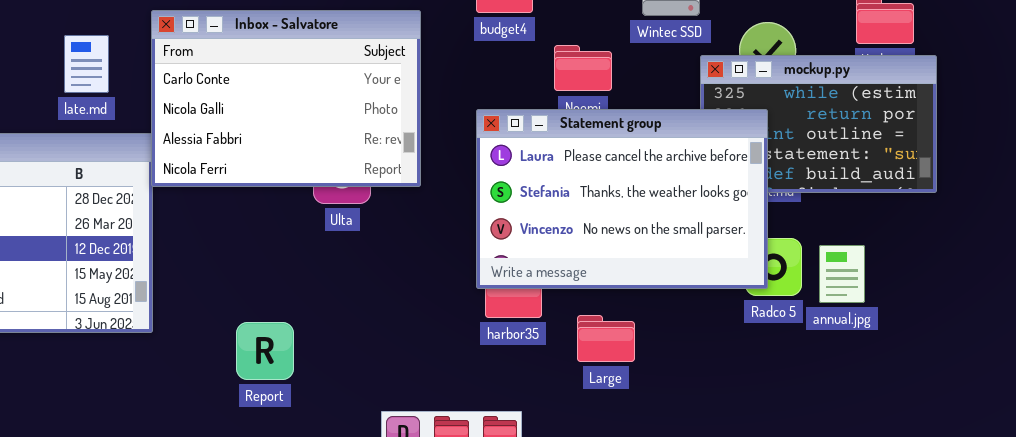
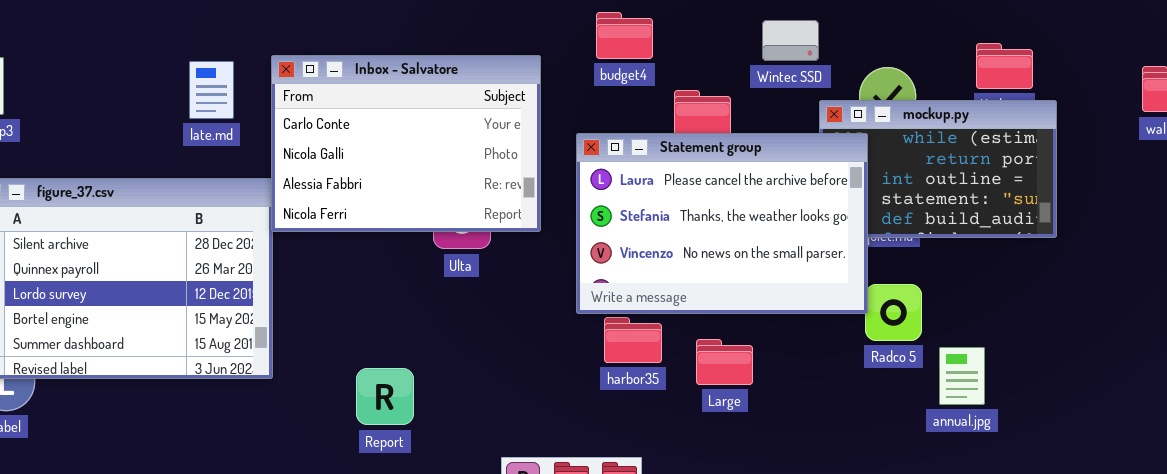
late.md: [64,35,109,93] -> [189,61,234,119], moved
Statement group: [476,109,768,289] -> [576,133,868,314], moved
annual.jpg: [819,245,865,303] -> [939,347,985,405], moved
Large: [577,315,635,362] -> [696,339,753,385], moved

